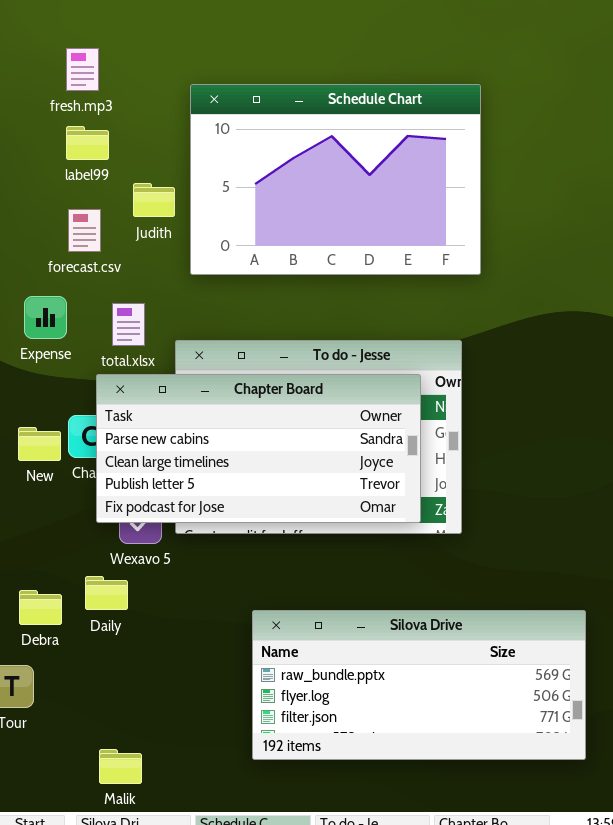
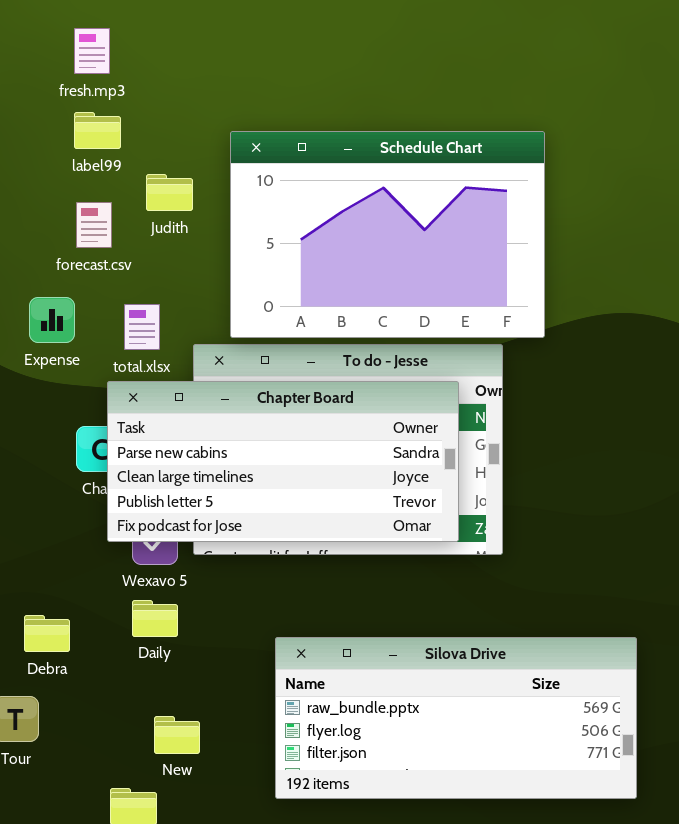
Schedule Chart: [190,84,481,275] -> [230,131,545,338], moved
New: [18,427,61,461] -> [154,716,200,754], moved
Daily: [85,576,128,610] -> [132,600,178,637], moved

